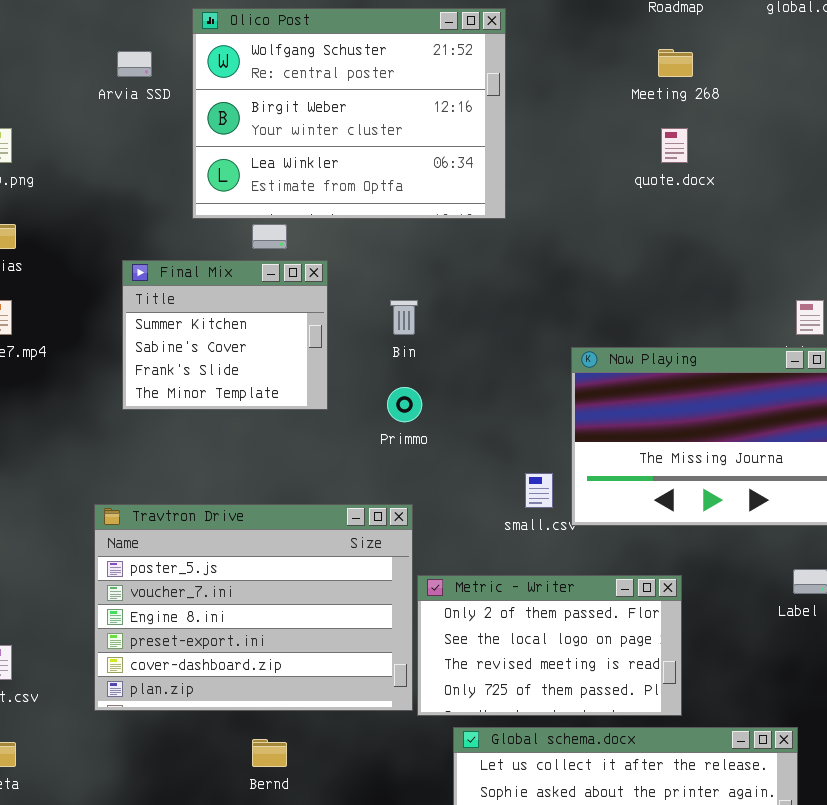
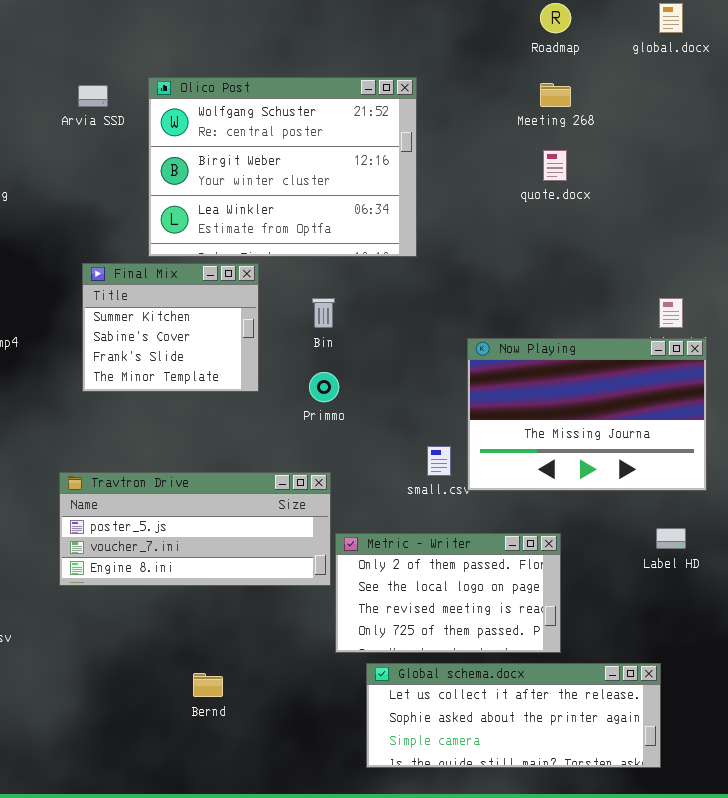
Olico Post: [192,8,506,219] -> [148,77,417,257], moved
Travtron Drive: [94,504,413,711] -> [59,472,331,586], resized

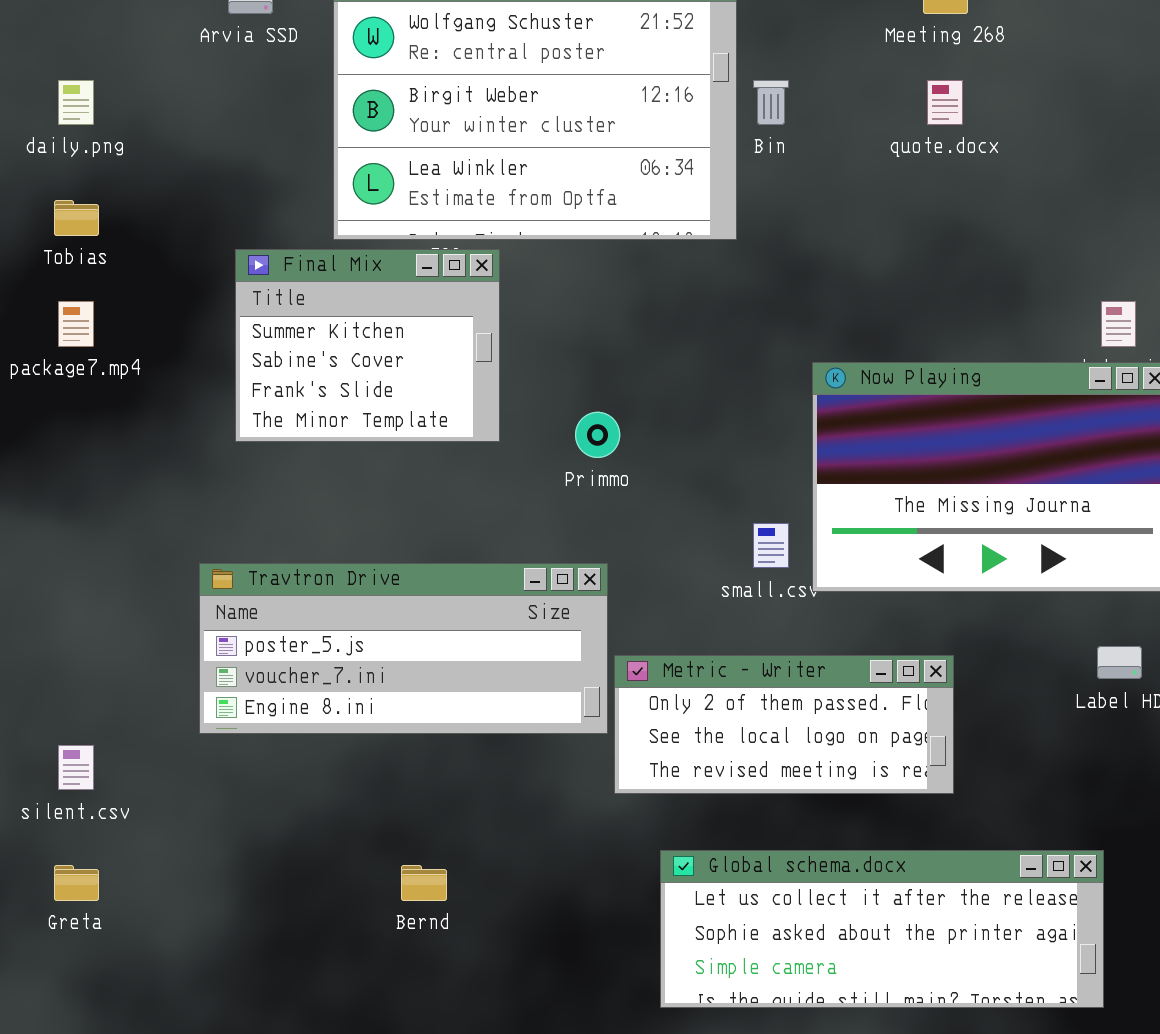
Bin: [312,298,335,328] -> [753,80,789,125], moved
Metric - Writer: [335,533,561,653] -> [614,655,954,794], resized

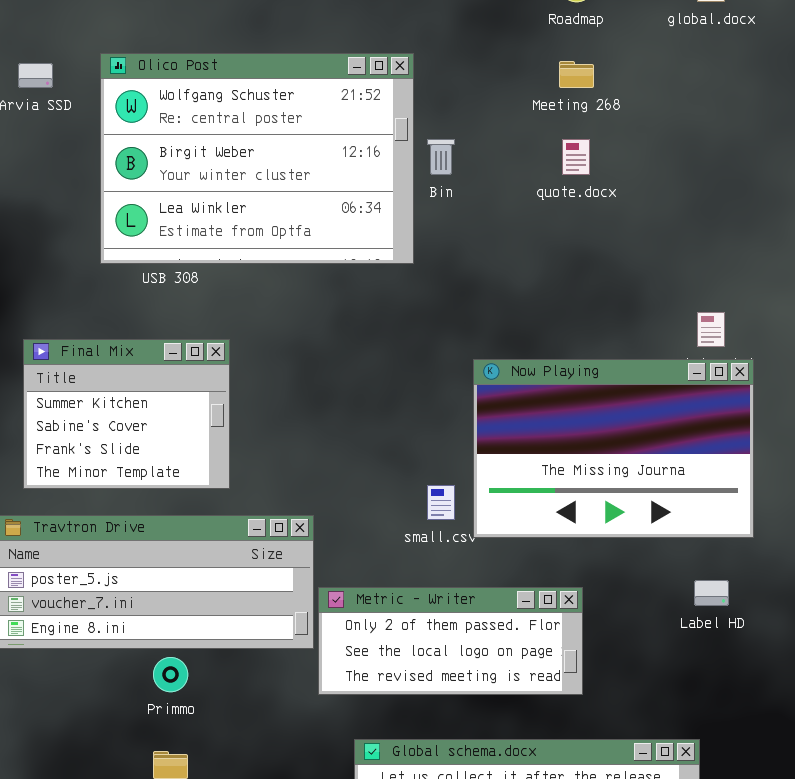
Final Mix: [235,249,500,442] -> [23,339,230,489], moved
Primmo: [575,412,620,458] -> [153,657,188,692], moved

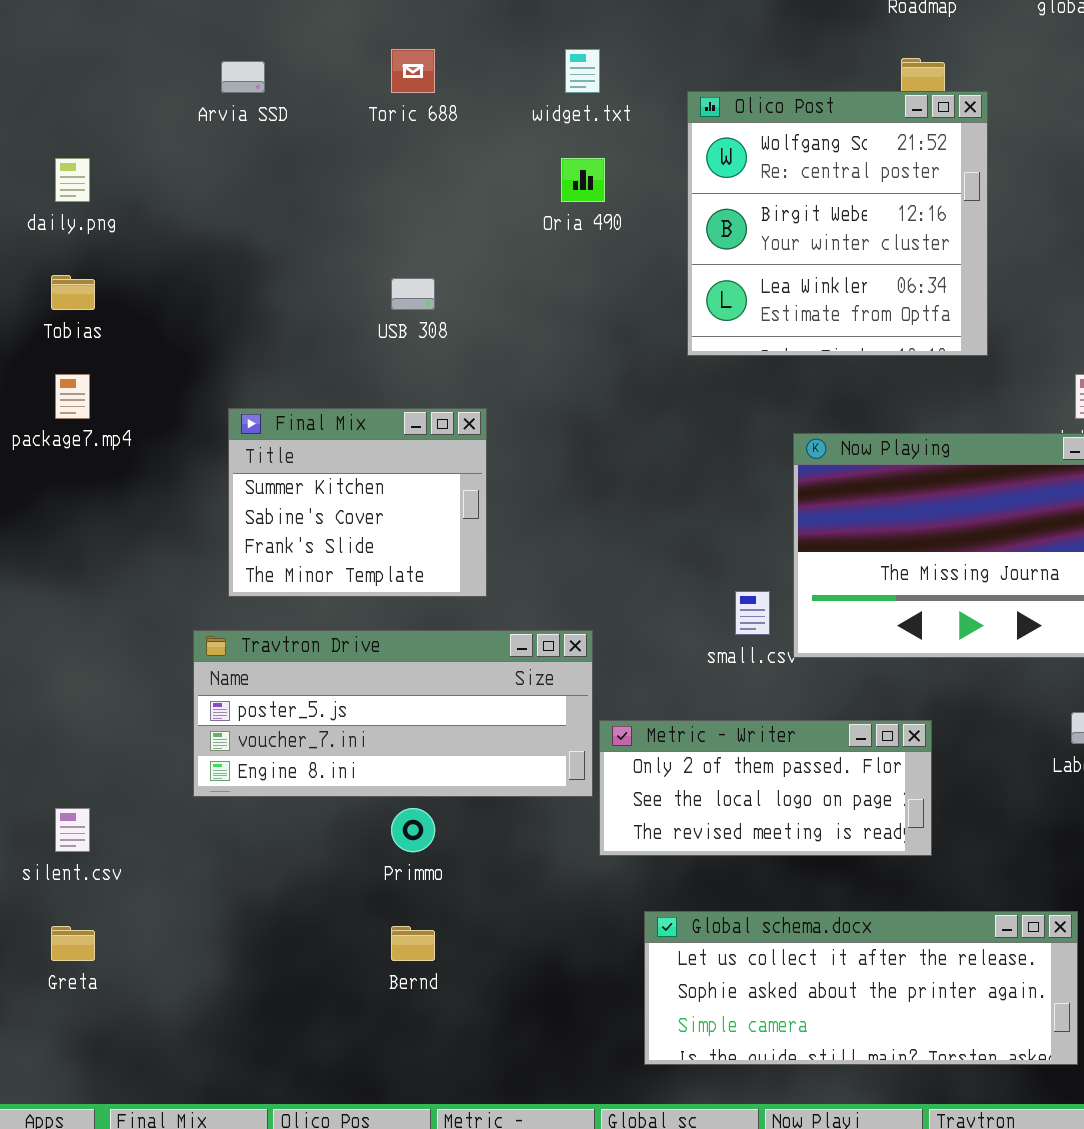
Olico Post: [100,53,414,264] -> [687,91,988,356], moved, resized

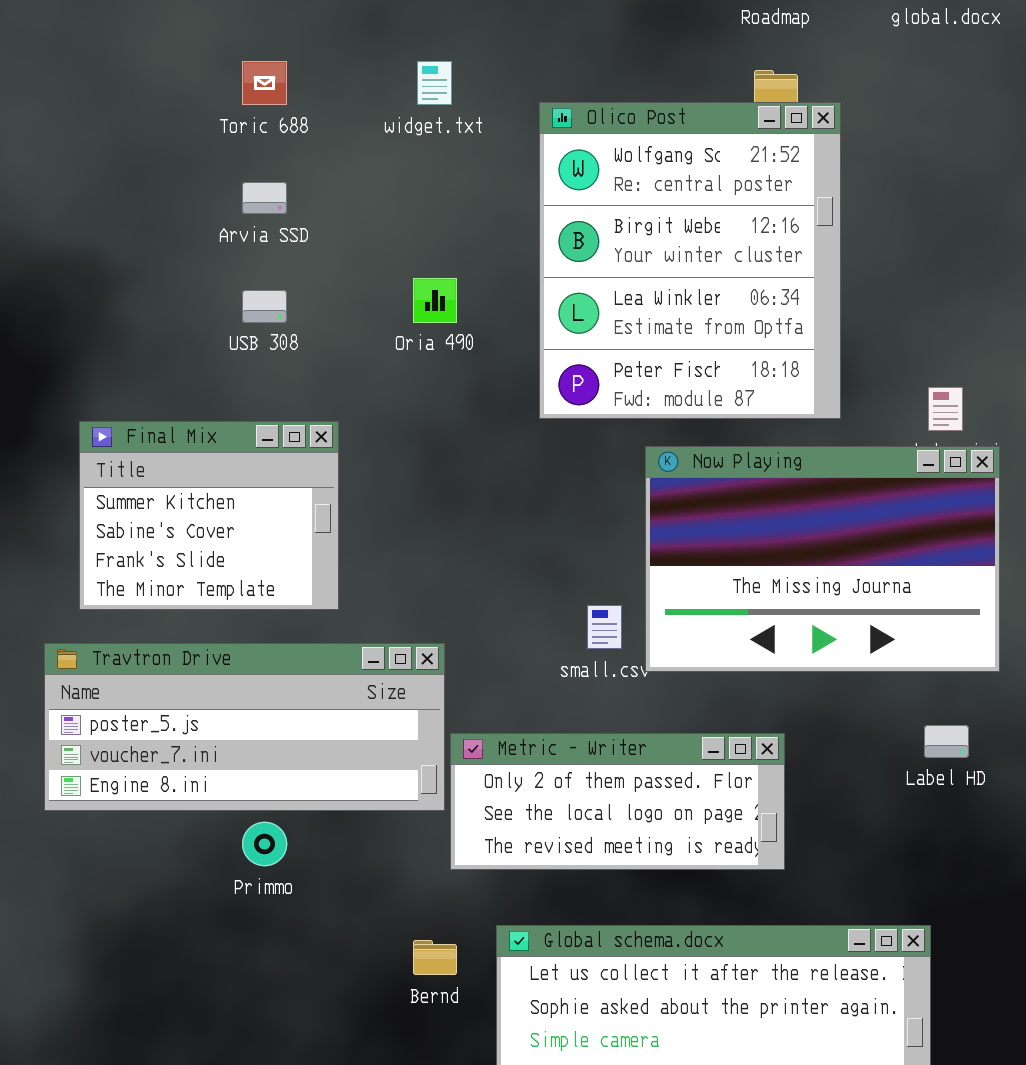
Arvia SSD: [221,61,265,93] -> [242,182,287,214], moved
Olico Post: [687,91,988,356] -> [539,102,841,419], resized
Oria 490: [561,158,605,202] -> [413,278,457,323], moved
Bernd: [391,926,435,961] -> [413,940,457,975], moved

